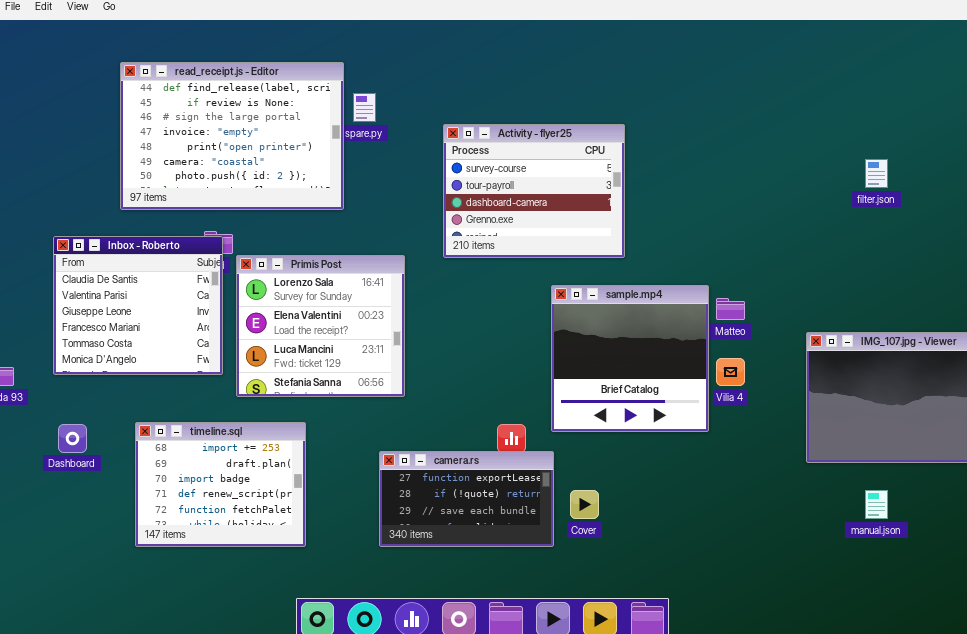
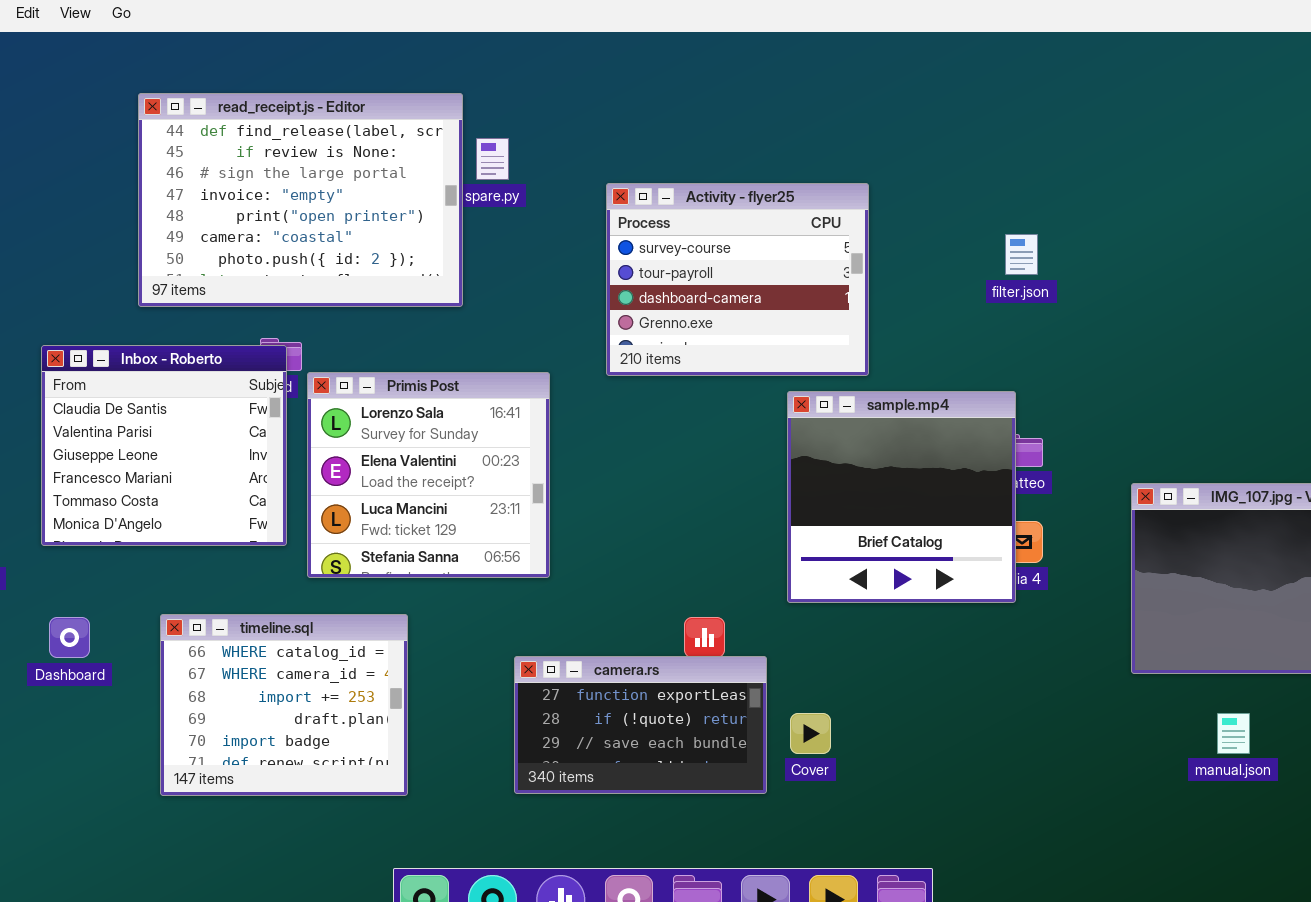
filter.json: [865,159,888,188] -> [1005,234,1038,275], moved
sample.mp4: [551,285,709,432] -> [787,391,1016,603], moved
timeline.sql: [135,422,306,547] -> [160,614,408,796], scrolled up 2 rows

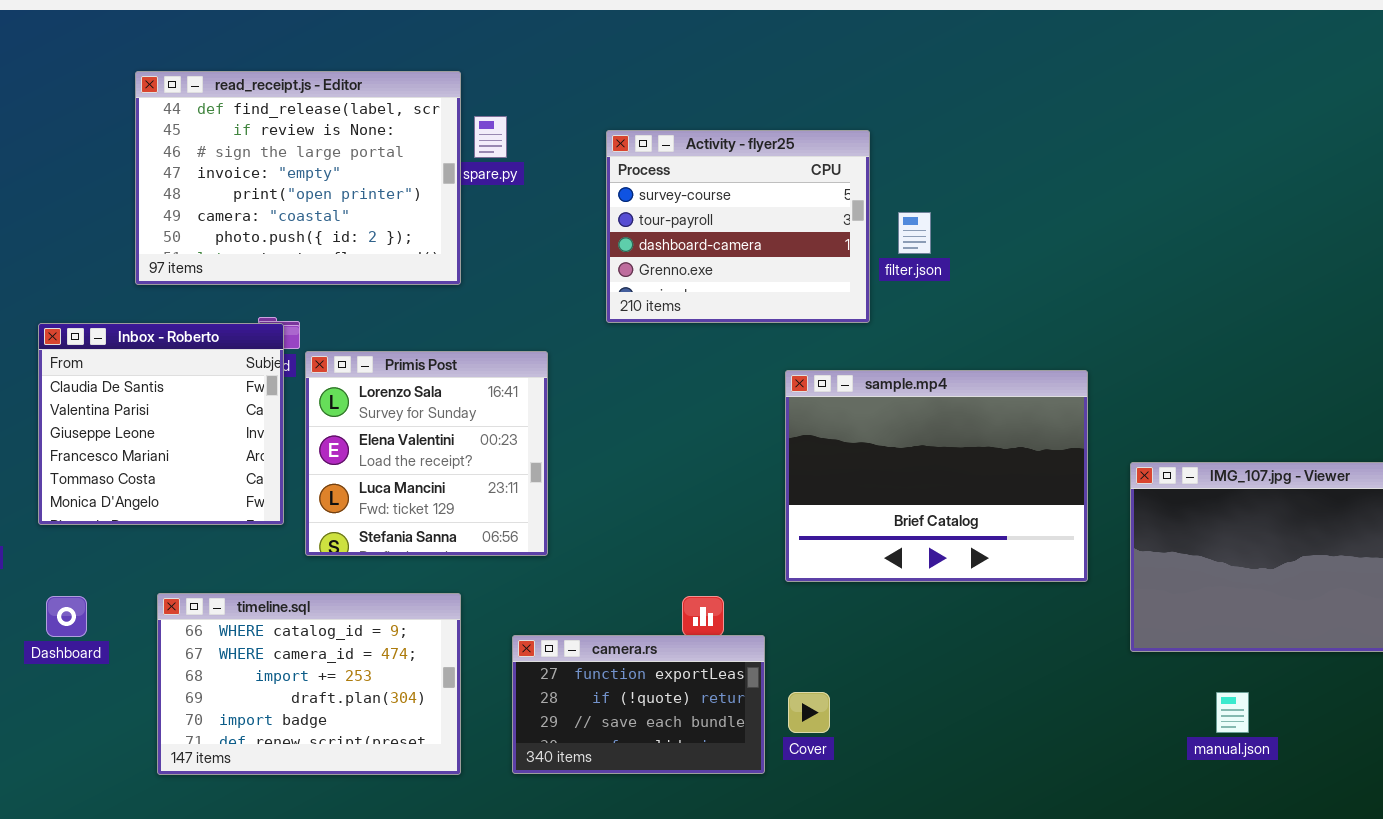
Activity - flyer25: [606,183,869,376] -> [606,130,870,323], moved
filter.json: [1005,234,1038,275] -> [898,212,931,254], moved
sample.mp4: [787,391,1016,603] -> [785,370,1088,582], resized
timeline.sql: [160,614,408,796] -> [157,593,461,775], resized

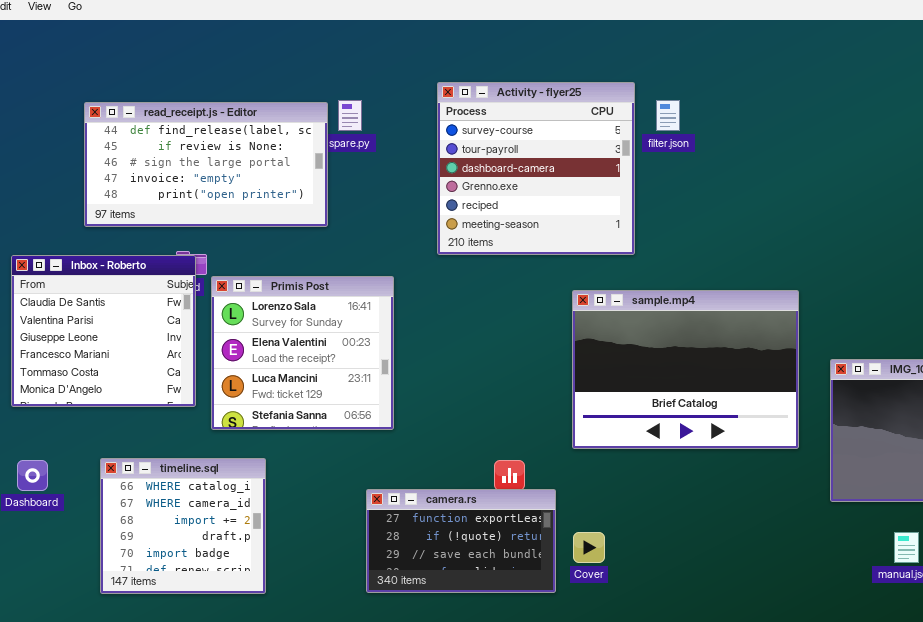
read_receipt.js - Editor: [135,71,461,285] -> [84,102,328,227], resized
Activity - flyer25: [606,130,870,323] -> [437,82,635,255], resized
filter.json: [898,212,931,254] -> [656,100,680,131], moved
timeline.sql: [157,593,461,775] -> [100,458,266,594], resized

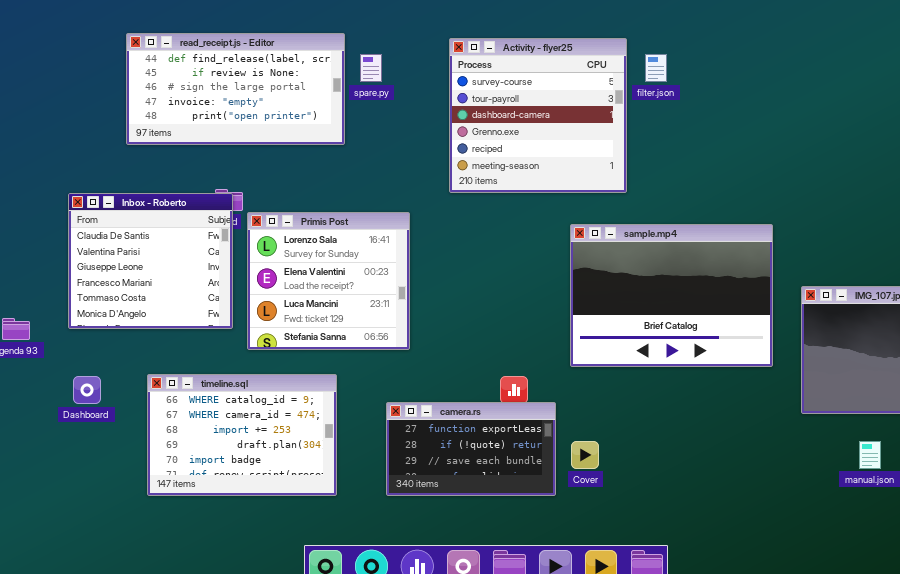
read_receipt.js - Editor: [84,102,328,227] -> [126,33,345,145], moved
timeline.sql: [100,458,266,594] -> [147,374,337,496], resized

